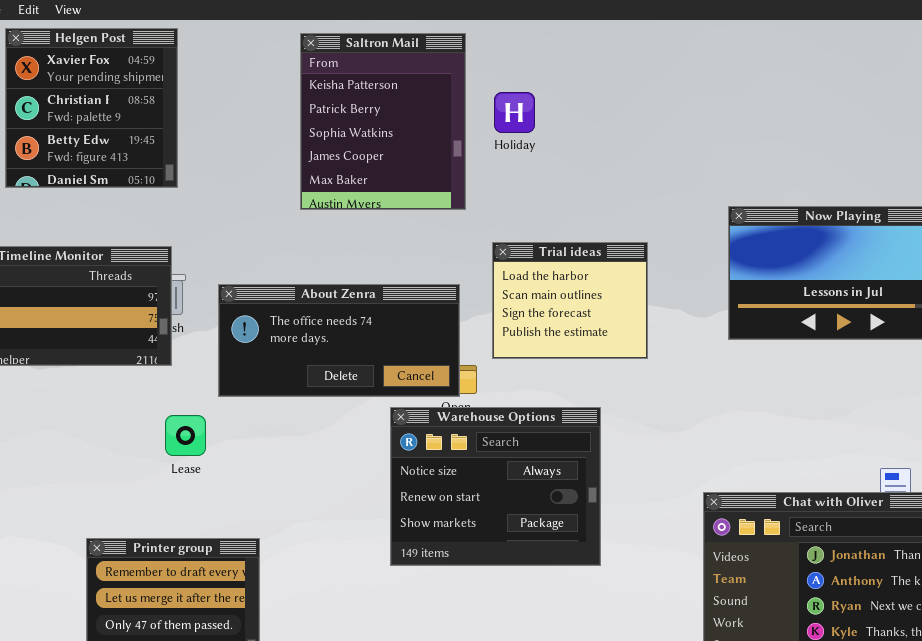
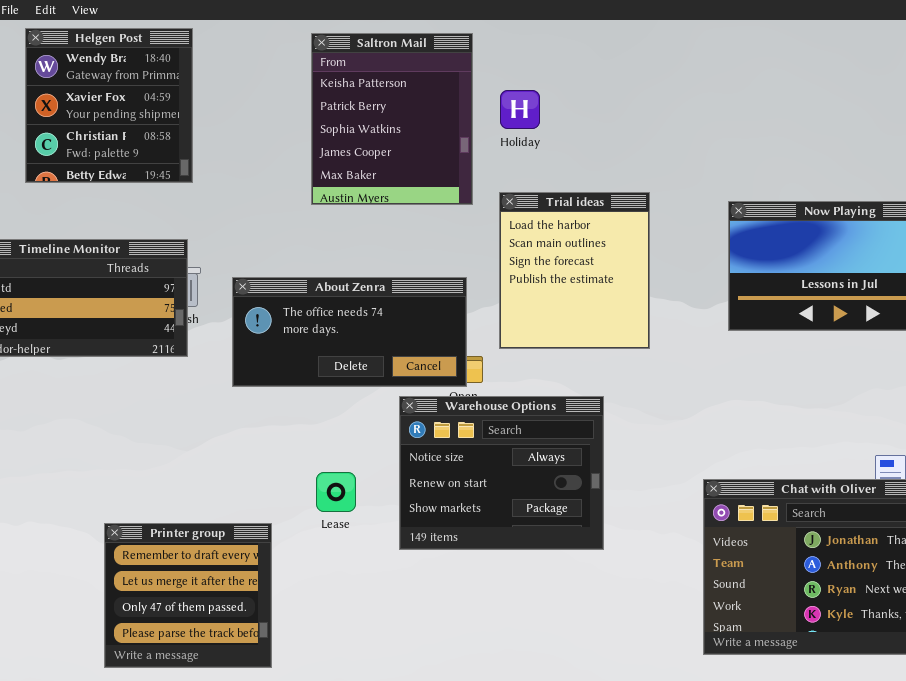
Helgen Post: [5,28,178,188] -> [25,28,193,183], scrolled up 1 row
Trial ideas: [492,242,648,359] -> [499,192,650,349], resized
Lease: [165,415,206,456] -> [316,472,356,512], moved

